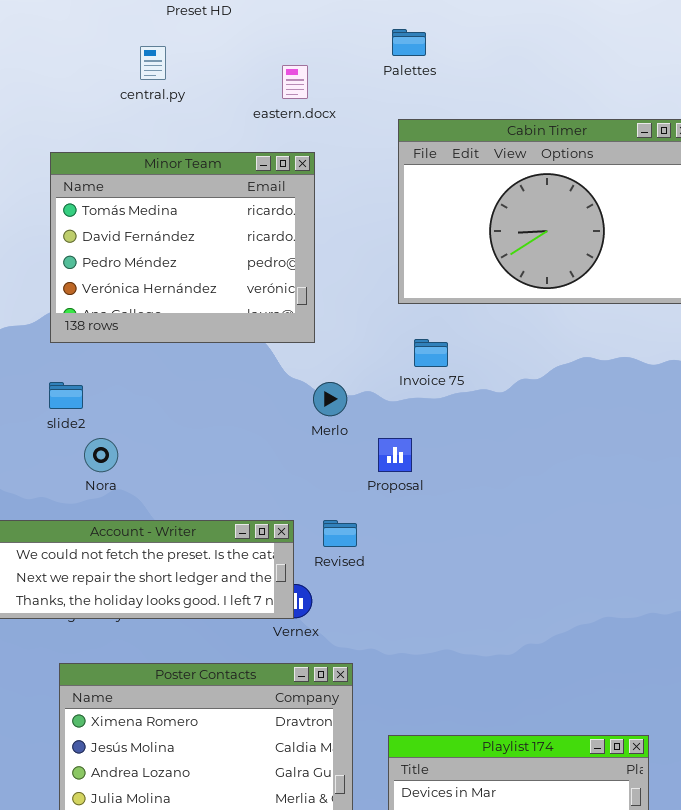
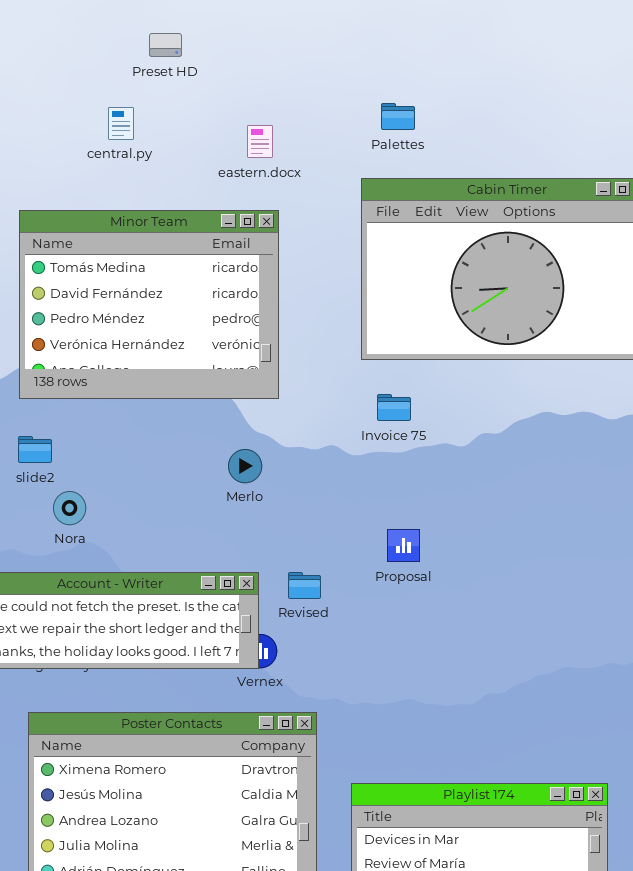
Palettes: [392,29,426,56] -> [381,103,415,130], moved
Merlo: [313,382,347,416] -> [228,449,262,483], moved
Proposal: [378,438,412,472] -> [387,529,420,562], moved

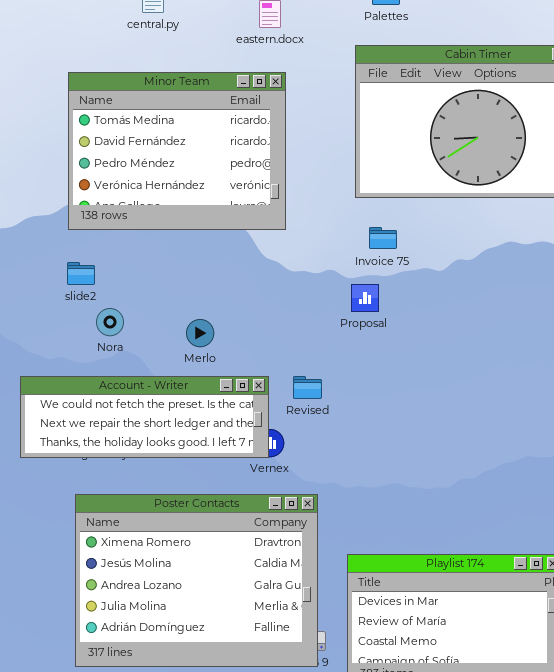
Merlo: [228,449,262,483] -> [186,319,214,347], moved
Proposal: [387,529,420,562] -> [351,284,379,312], moved

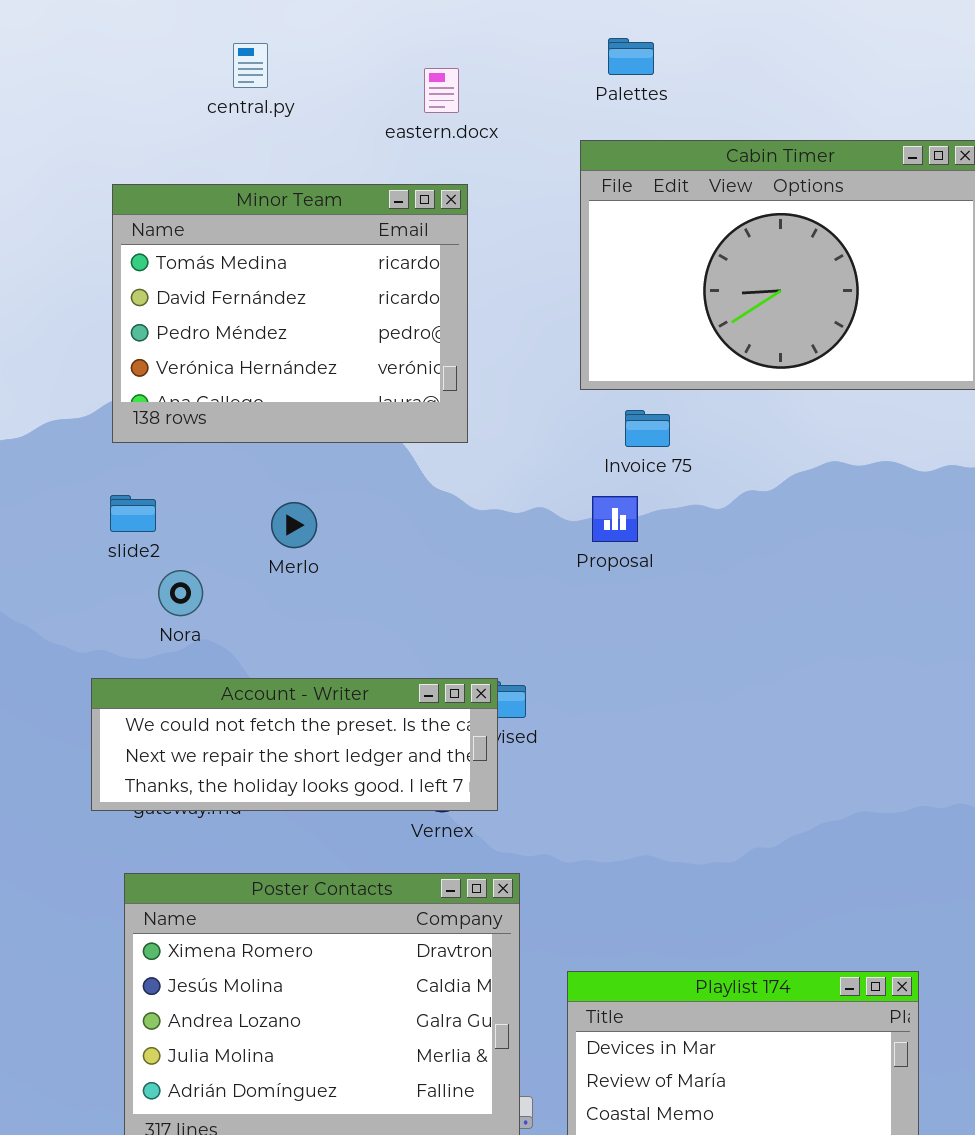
Invoice 75: [369,227,397,249] -> [625,410,670,447], moved
Proposal: [351,284,379,312] -> [592,496,638,542], moved
Merlo: [186,319,214,347] -> [271,502,317,548], moved
Account - Writer: [20,376,269,458] -> [91,678,498,811], moved

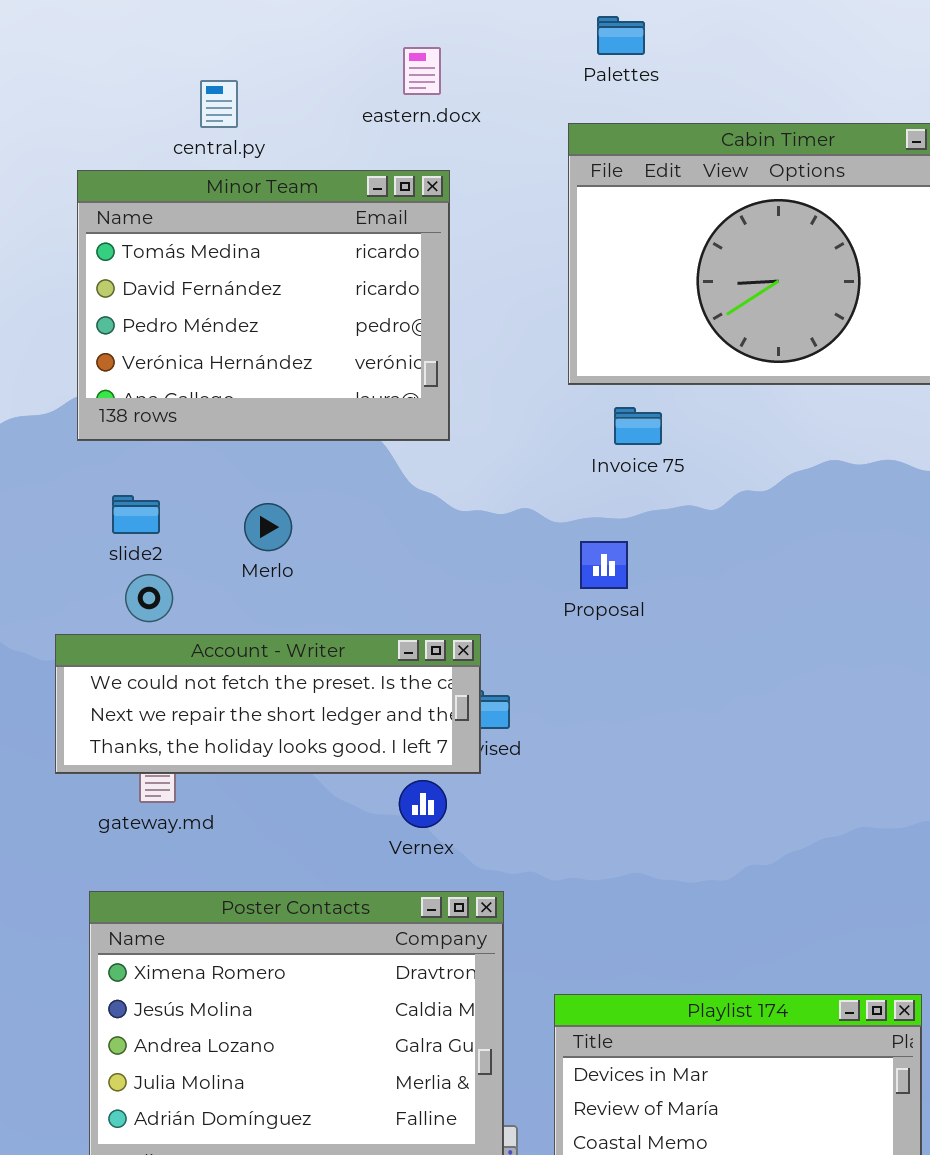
central.py: [233,43,268,88] -> [200,80,238,128], moved
slide2: [110,495,156,532] -> [112,495,160,534], moved
Proposal: [592,496,638,542] -> [580,541,628,589], moved
Account - Writer: [91,678,498,811] -> [55,634,481,774], moved

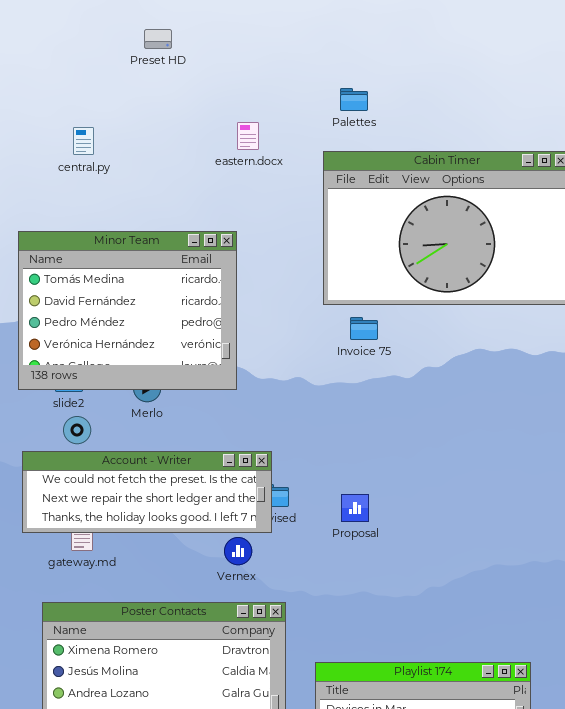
eastern.docx: [403,47,441,95] -> [237,122,259,150], moved
central.py: [200,80,238,128] -> [73,127,94,155], moved
Minor Team: [77,170,450,441] -> [18,231,237,390], moved
Proposal: [580,541,628,589] -> [341,494,369,522], moved

